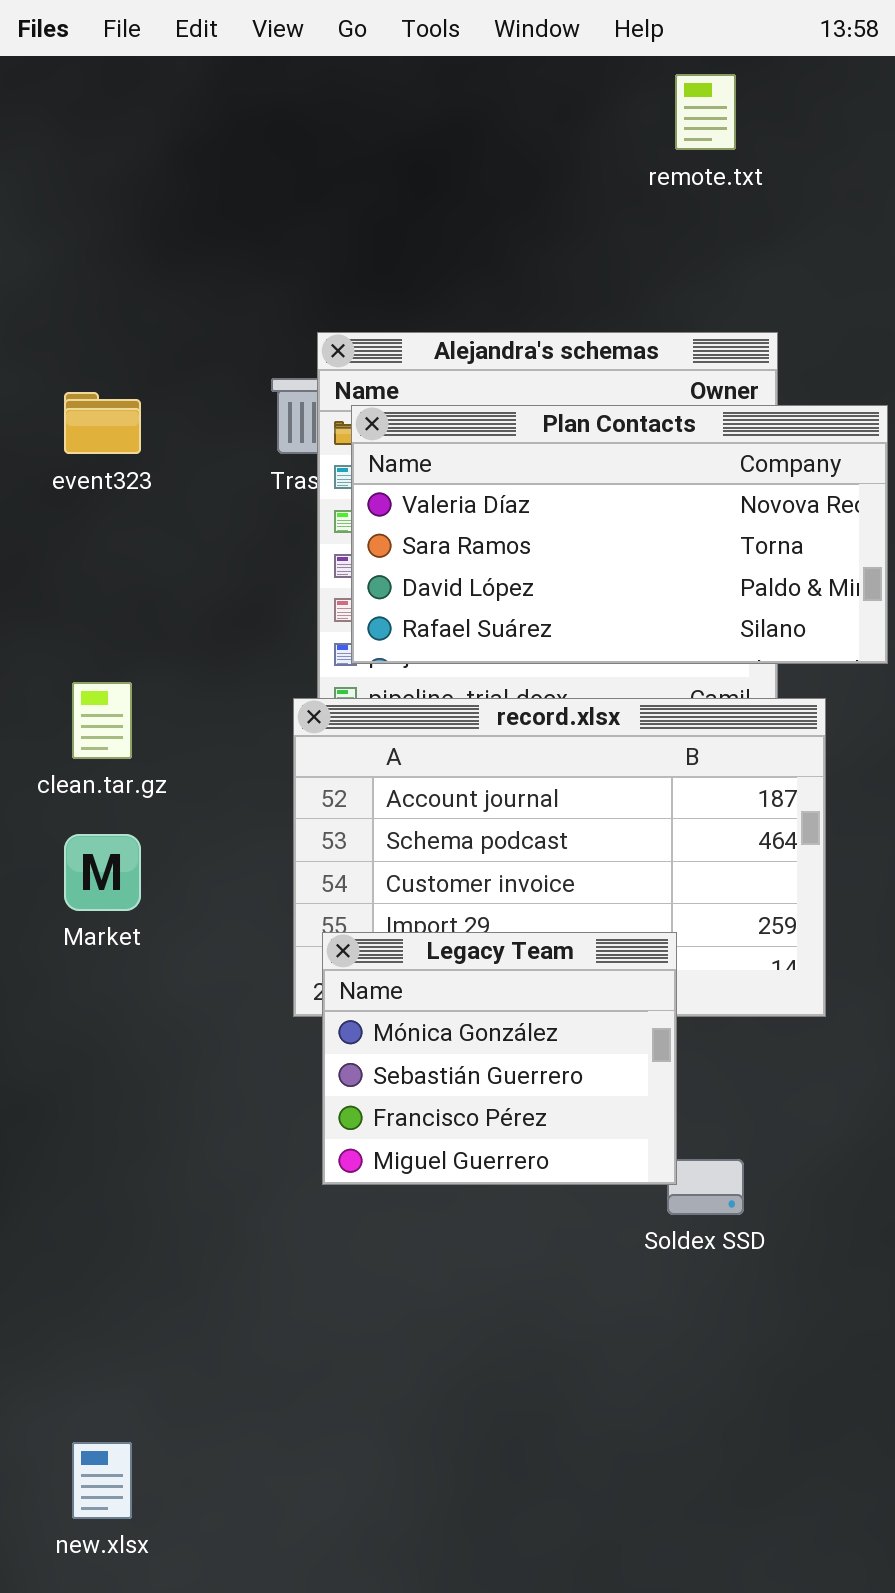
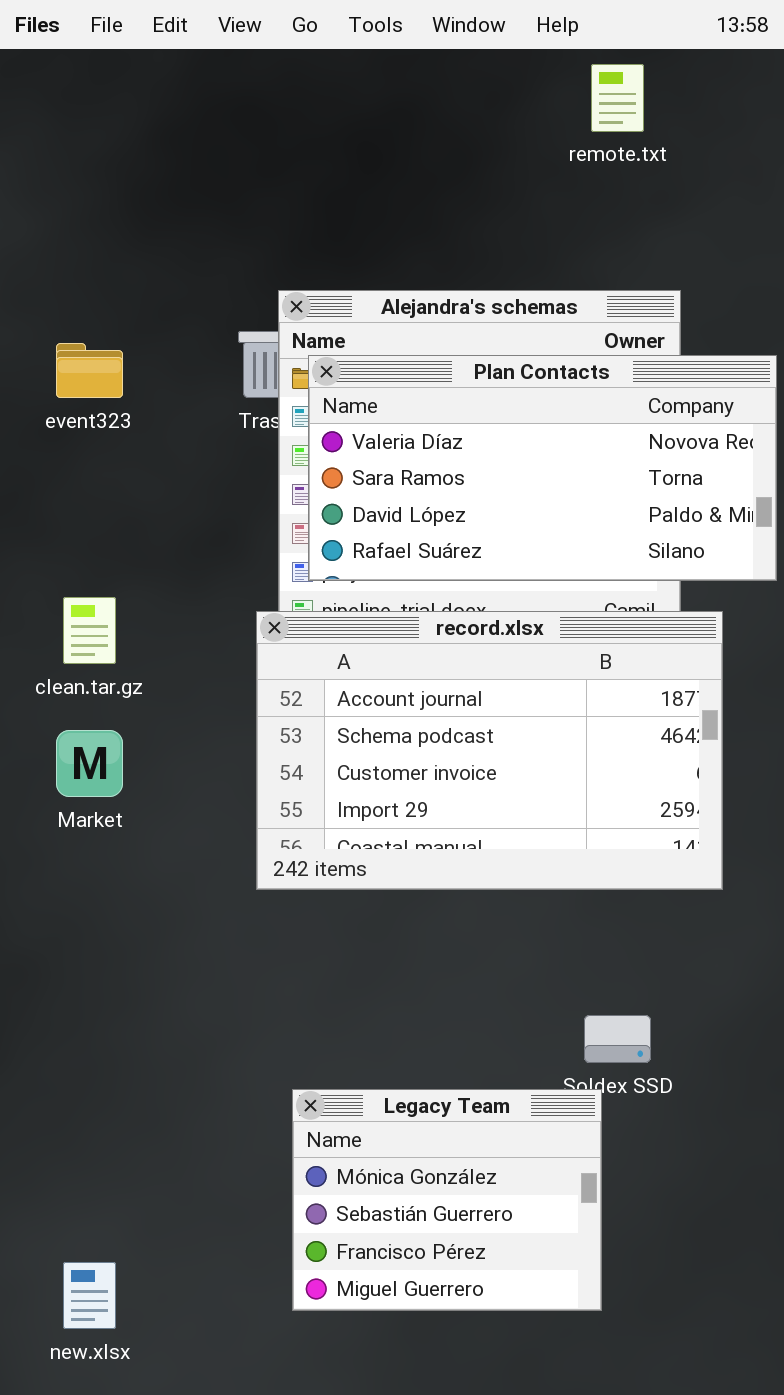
Legacy Team: [322,932,677,1185] -> [292,1089,602,1311], moved

